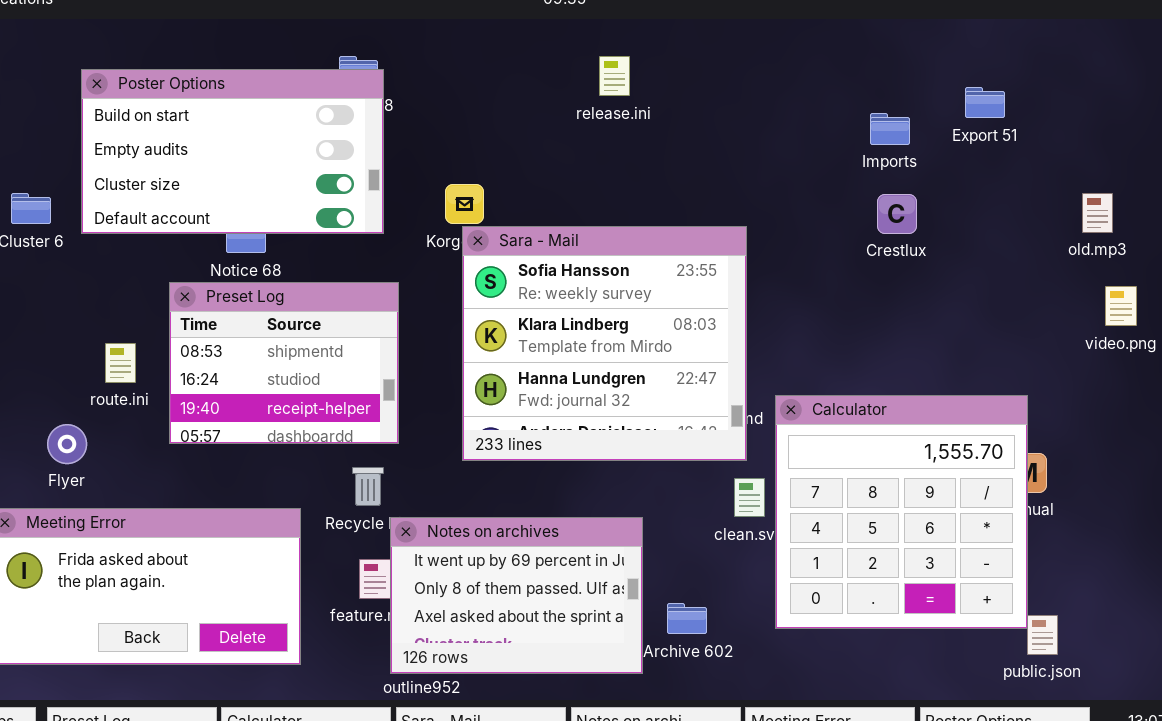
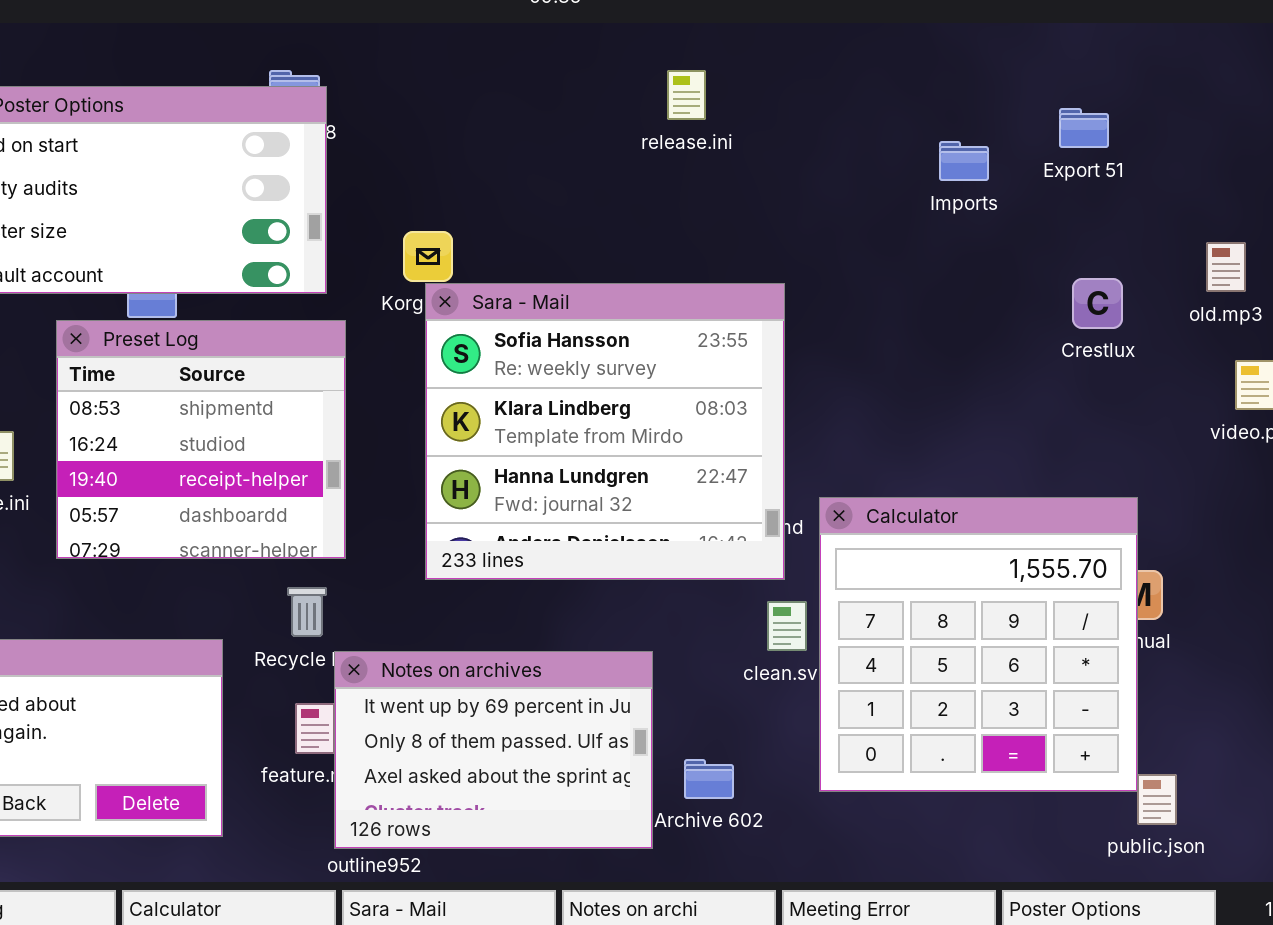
release.ini: [599,56,630,96] -> [667,70,706,120], moved
Crestlux: [877,194,917,234] -> [1072,278,1123,329], moved
Preset Log: [169,282,399,444] -> [56,320,346,559], resized

